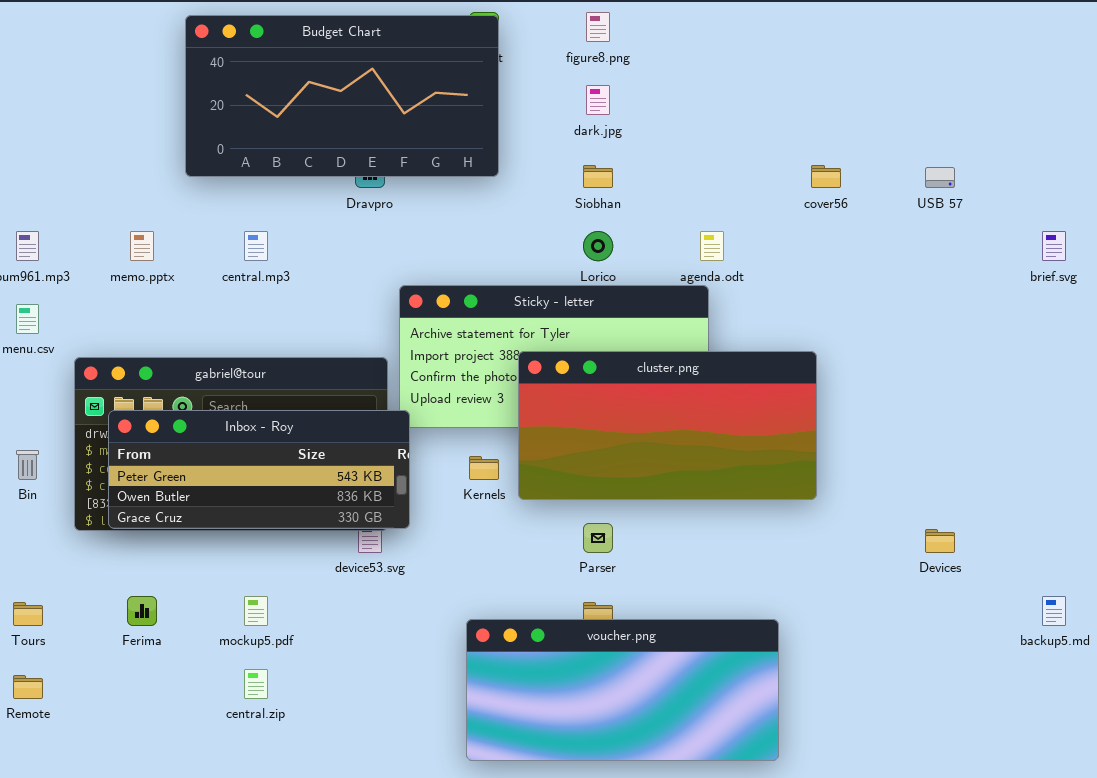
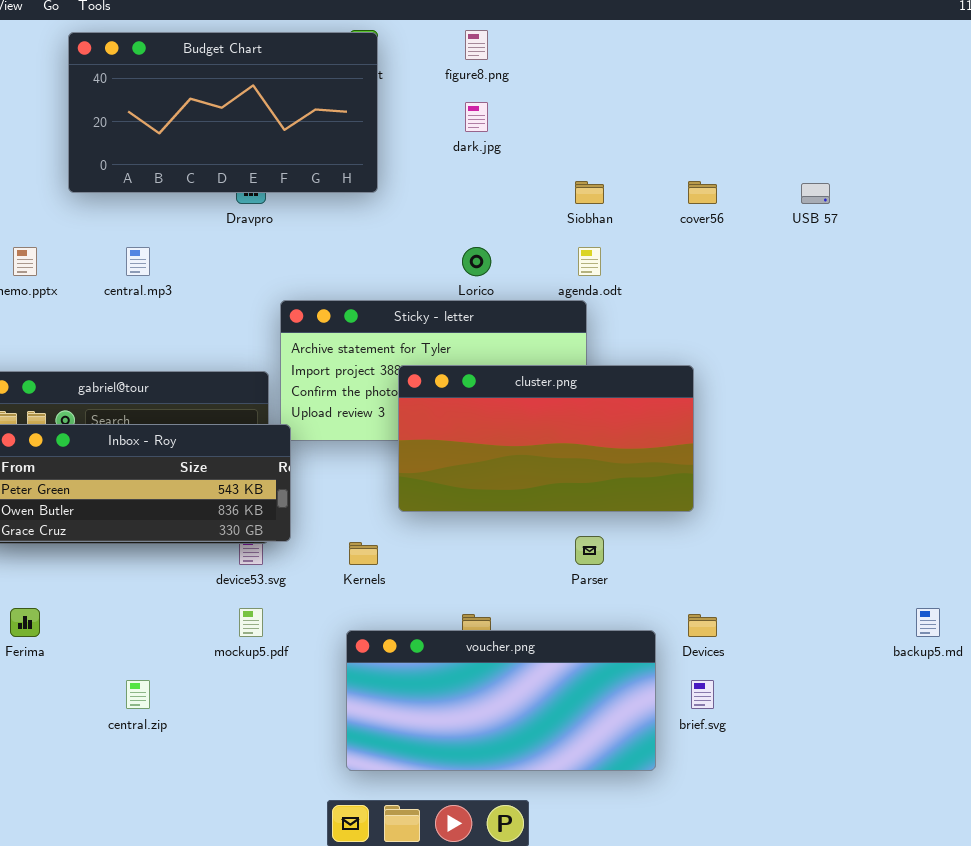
Siobhan: [583,165,613,188] -> [575,181,604,204], moved
brief.svg: [1042,231,1066,261] -> [691,680,714,709], moved
Kernels: [469,456,499,480] -> [349,542,378,565], moved
Parser: [583,523,613,553] -> [575,536,604,565], moved
Devices: [925,529,955,553] -> [688,614,717,637], moved
mockup5.pdf: [244,596,268,626] -> [239,608,263,637], moved

